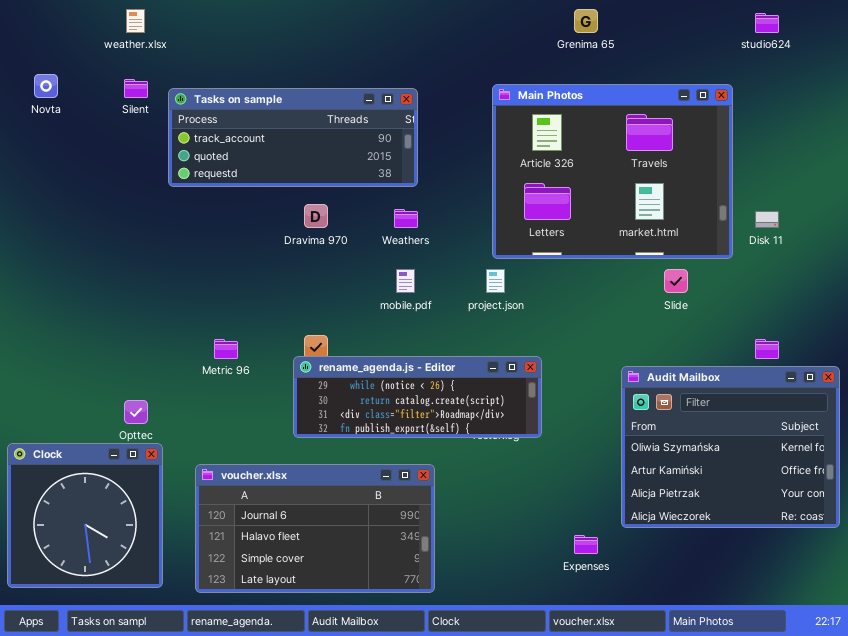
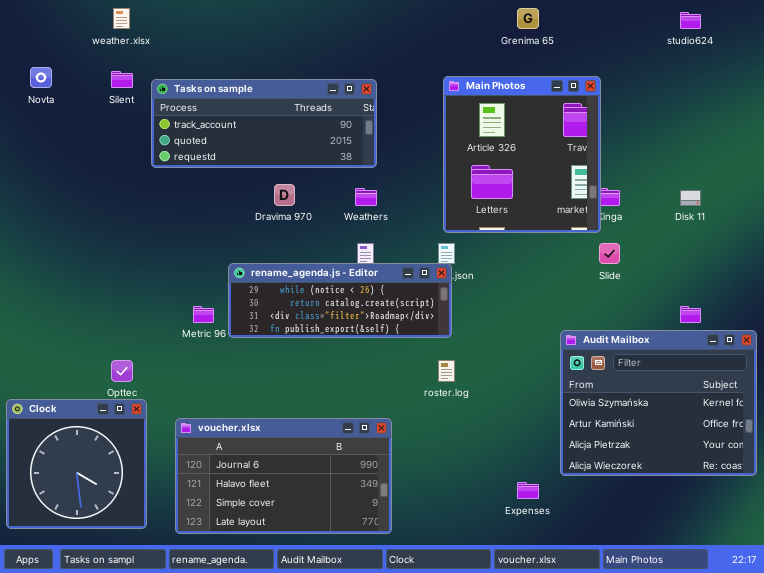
Main Photos: [492,84,733,259] -> [443,76,601,233], resized
rename_agenda.js - Editor: [293,356,542,438] -> [228,263,452,338], moved

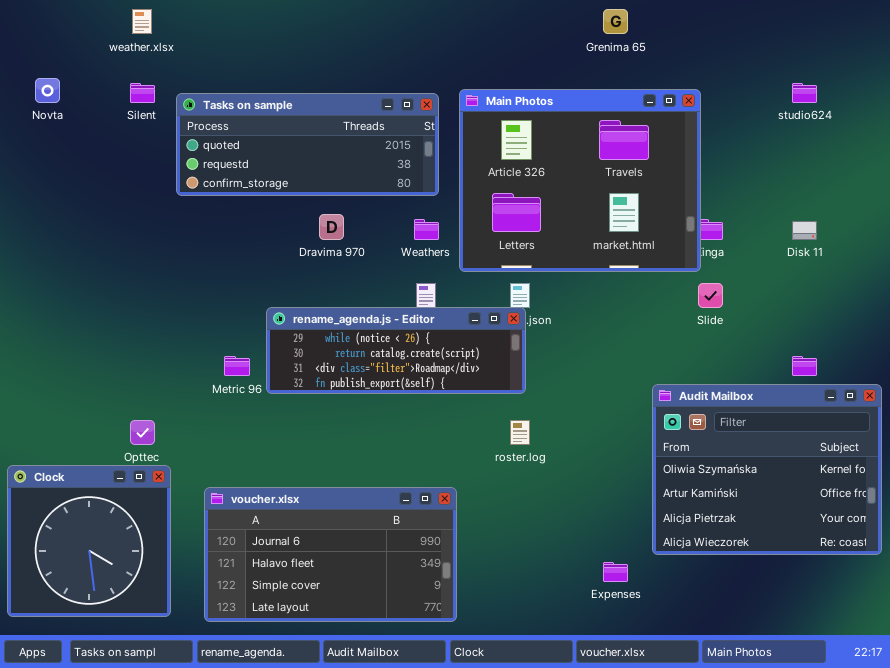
studio624: [680,12,701,29] -> [792,83,817,103], moved
Main Photos: [443,76,601,233] -> [459,89,701,272], resized
Tasks on sample: [151,79,377,168] -> [176,93,439,196], scrolled down 1 row

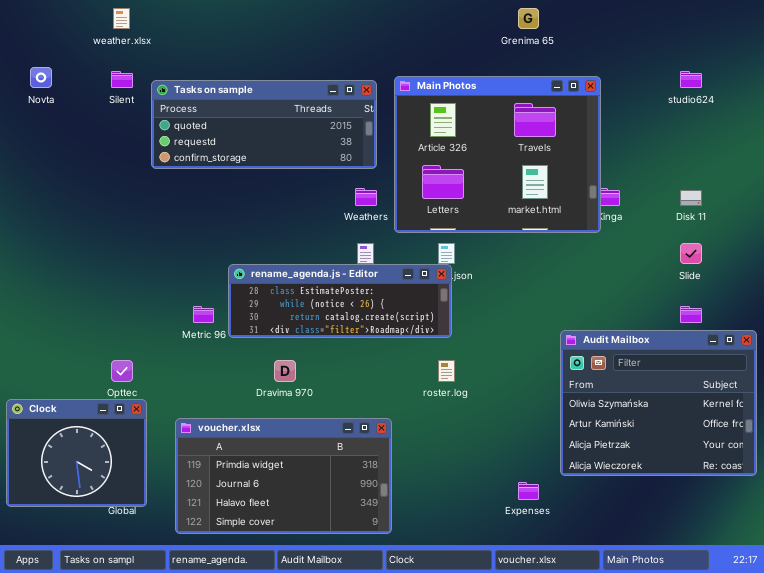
Dravima 970: [319,214,344,240] -> [274,360,296,382], moved
Slide: [698,283,723,308] -> [680,243,702,264], moved
rename_agenda.js - Editor: [266,307,526,394] -> [228,264,452,338], scrolled up 1 row
Clock: [7,465,171,617] -> [6,399,147,507], resized
voucher.xlsx: [204,487,457,622] -> [175,418,392,534], scrolled up 1 row

